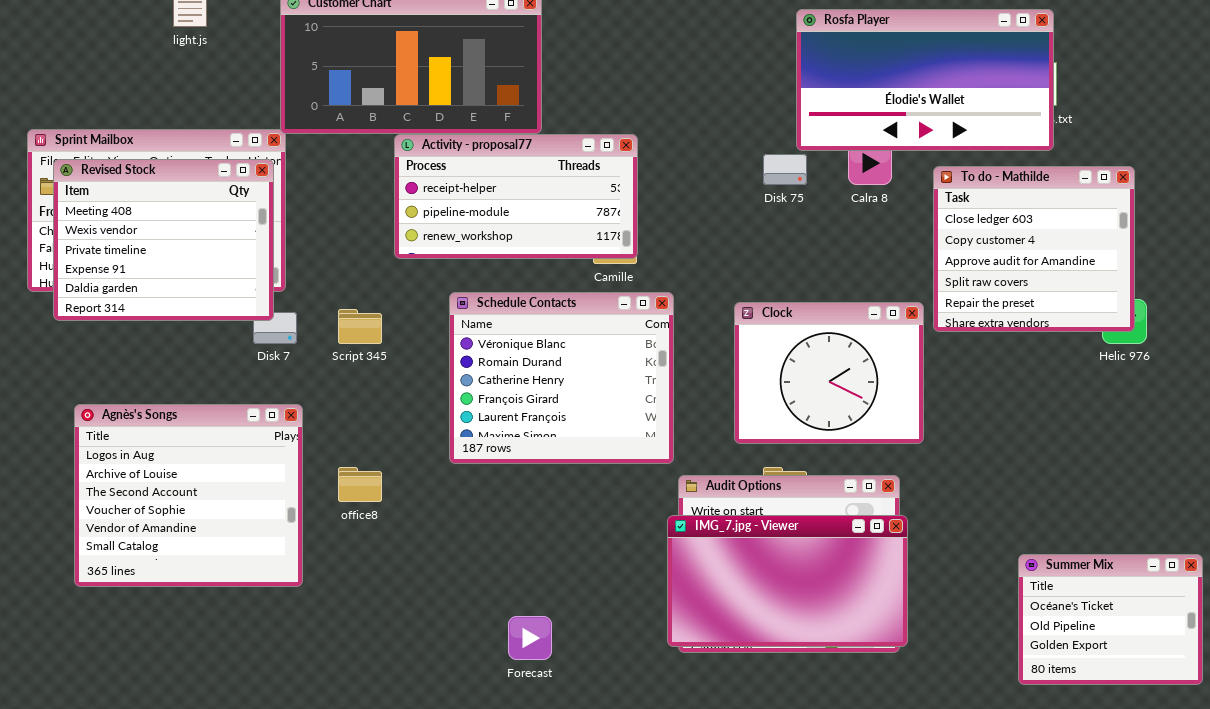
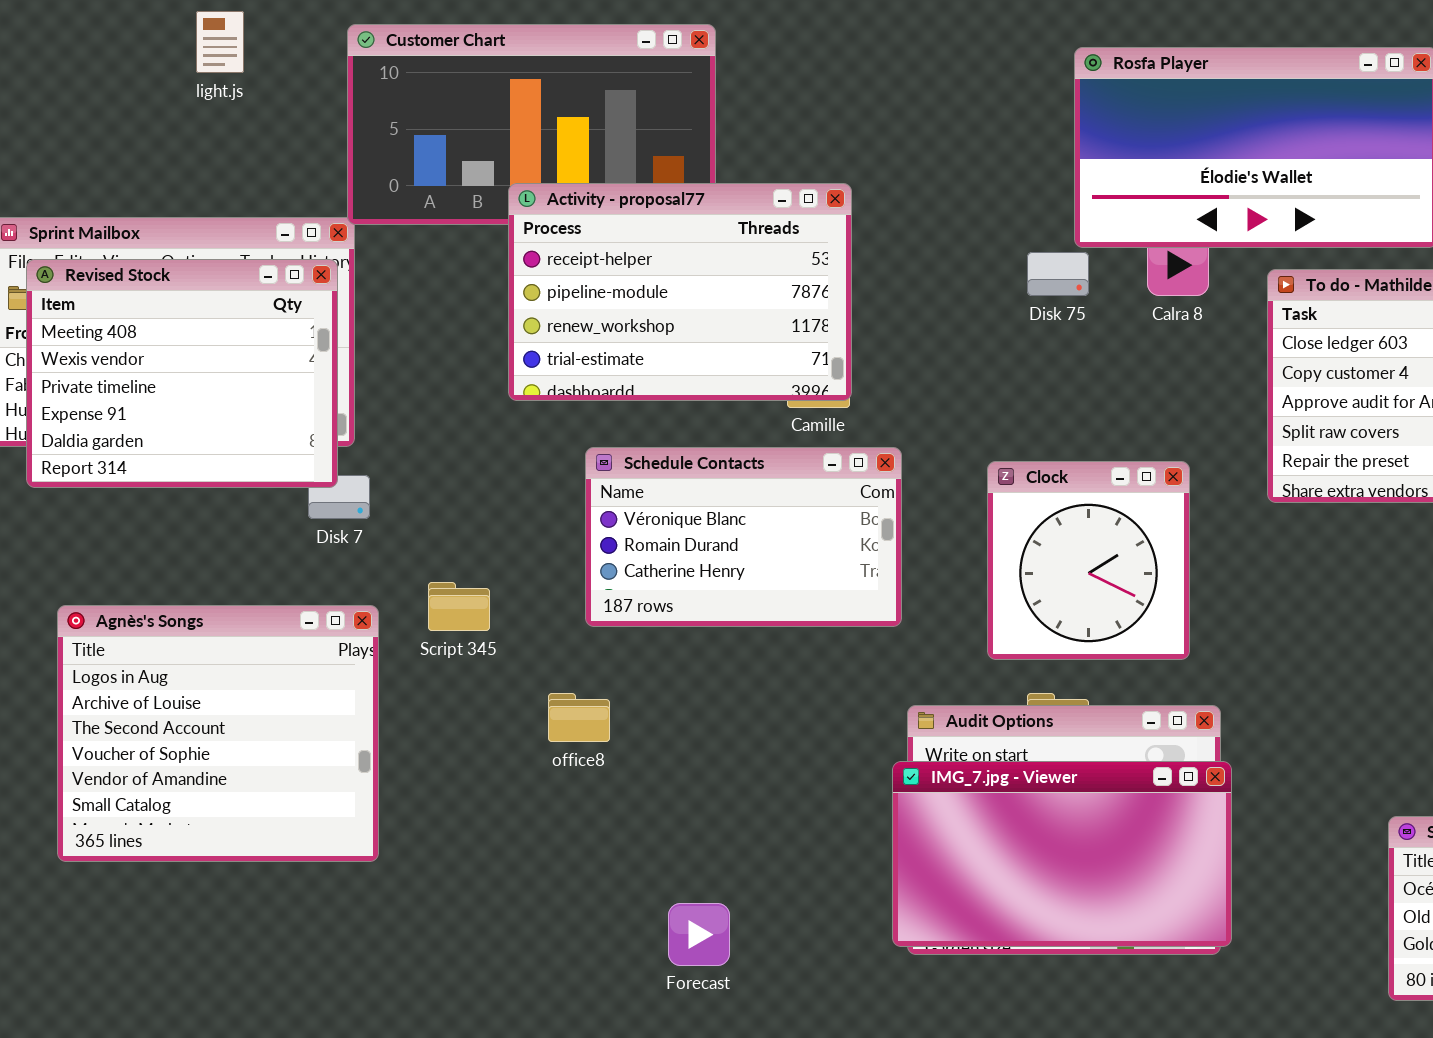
Activity - proposal77: [394,134,638,259] -> [508,183,852,401], resized
Schedule Contacts: [449,292,674,464] -> [585,447,902,627], resized
Clock: [734,302,924,444] -> [987,461,1190,660], resized
Script 345: [338,309,382,344] -> [428,582,490,631], moved
office8: [338,467,382,502] -> [548,693,610,742], moved

